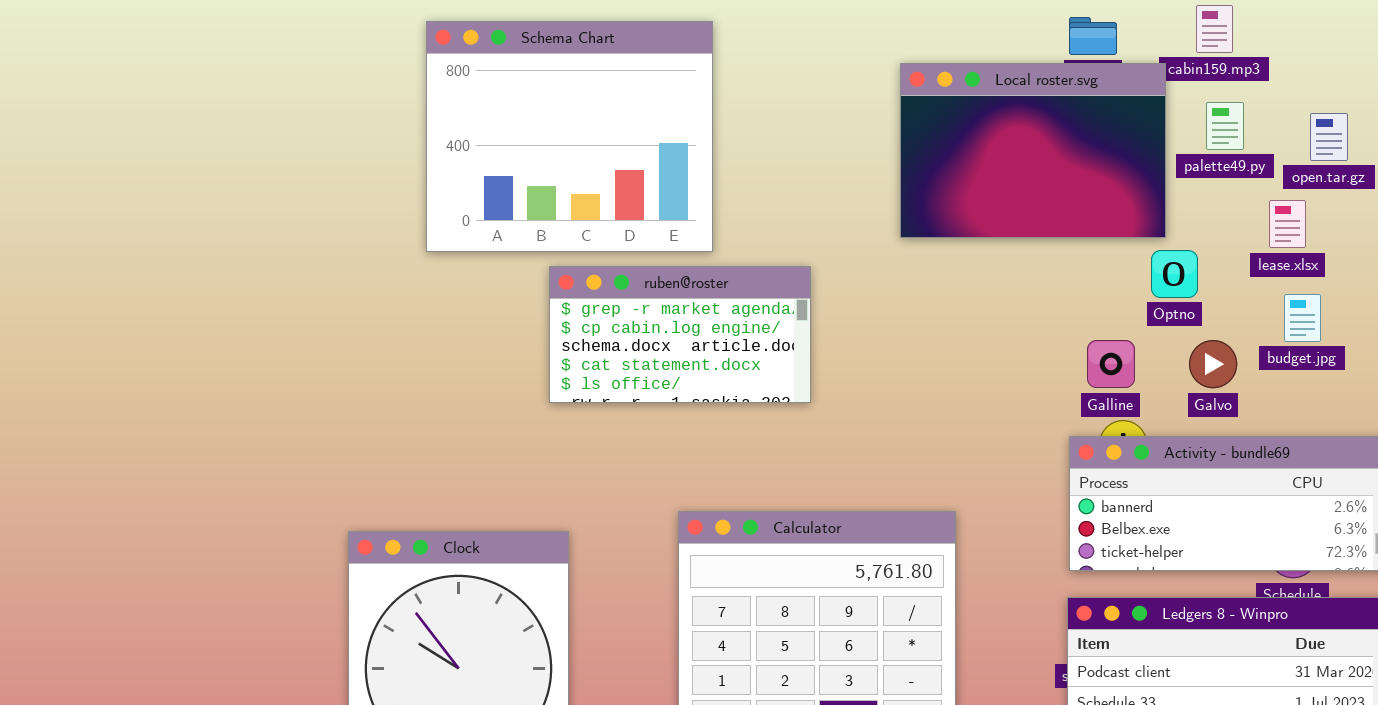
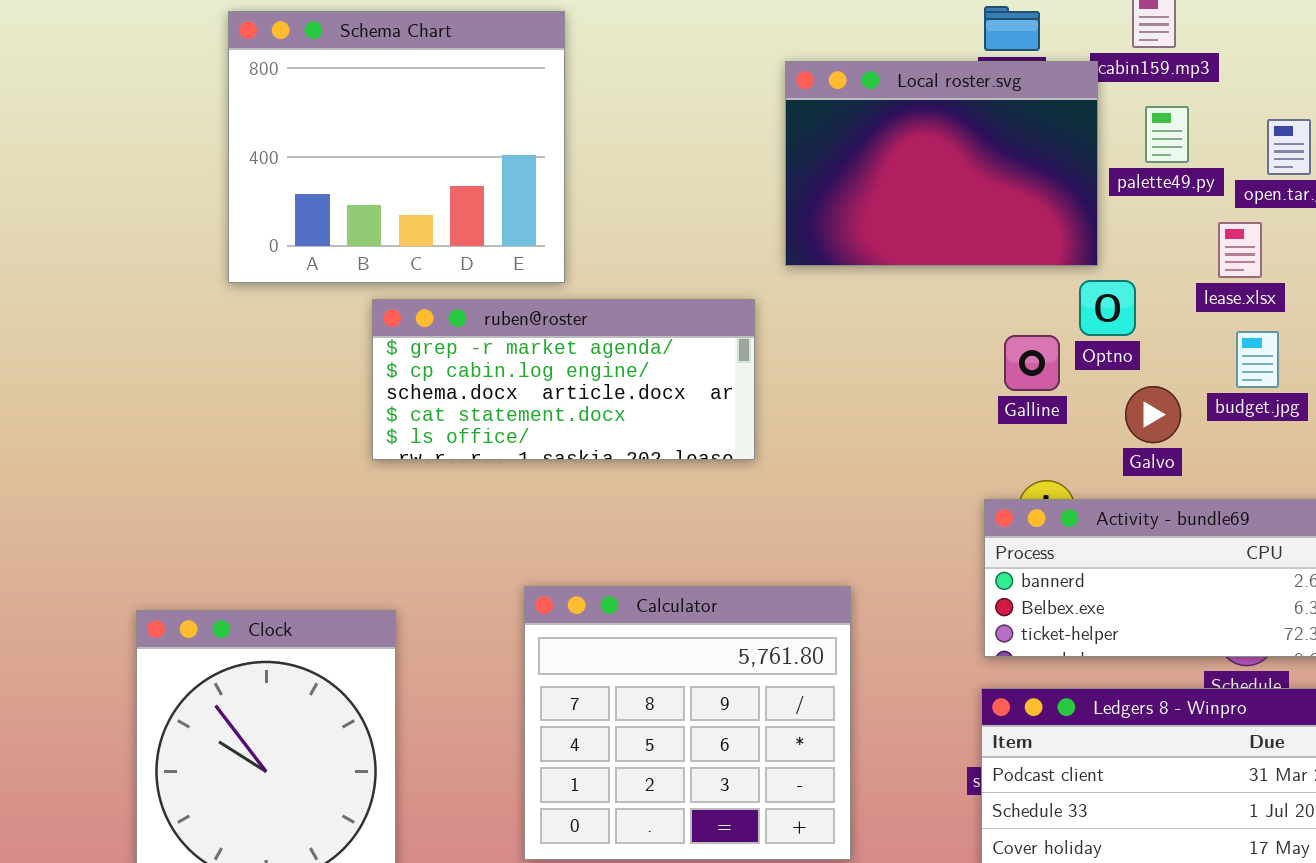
ruben@roster: [549,266,811,403] -> [372,299,755,460], resized
Galline: [1087,340,1135,388] -> [1004,335,1060,391], moved

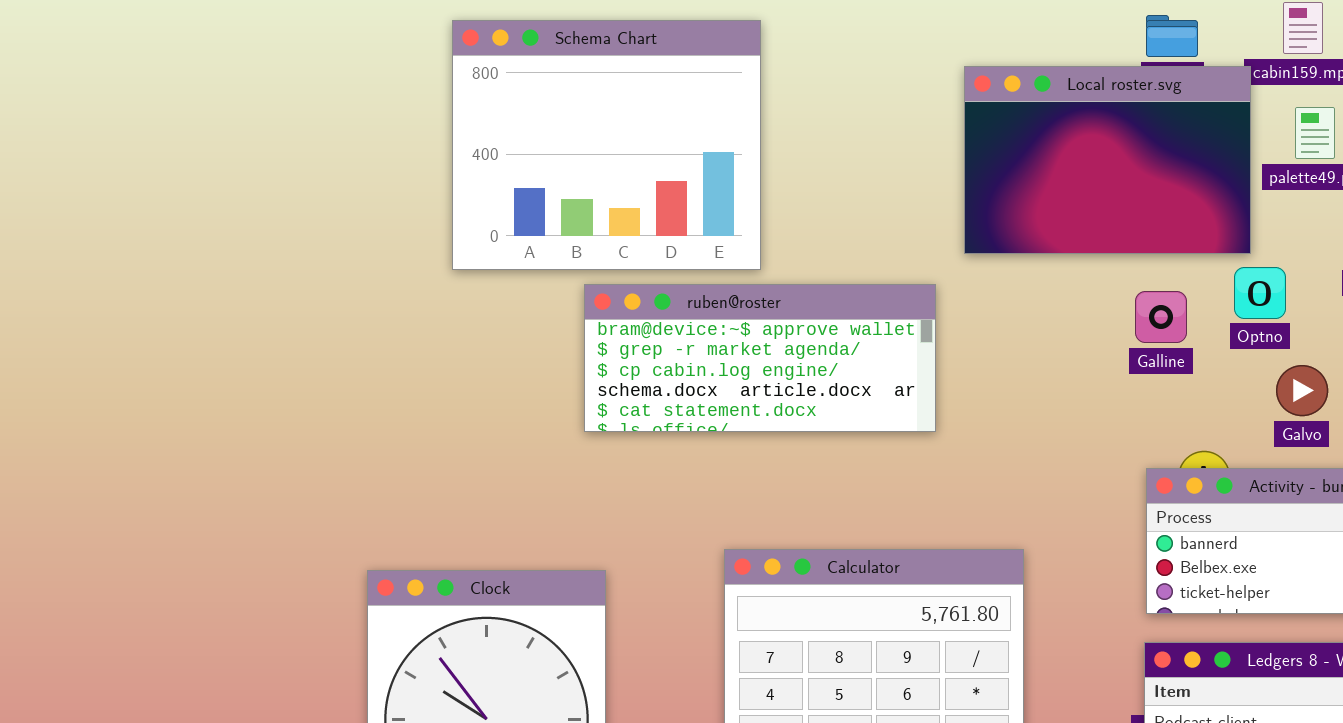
ruben@roster: [372,299,755,460] -> [584,284,936,432], scrolled up 1 row
Galline: [1004,335,1060,391] -> [1135,291,1187,343], moved

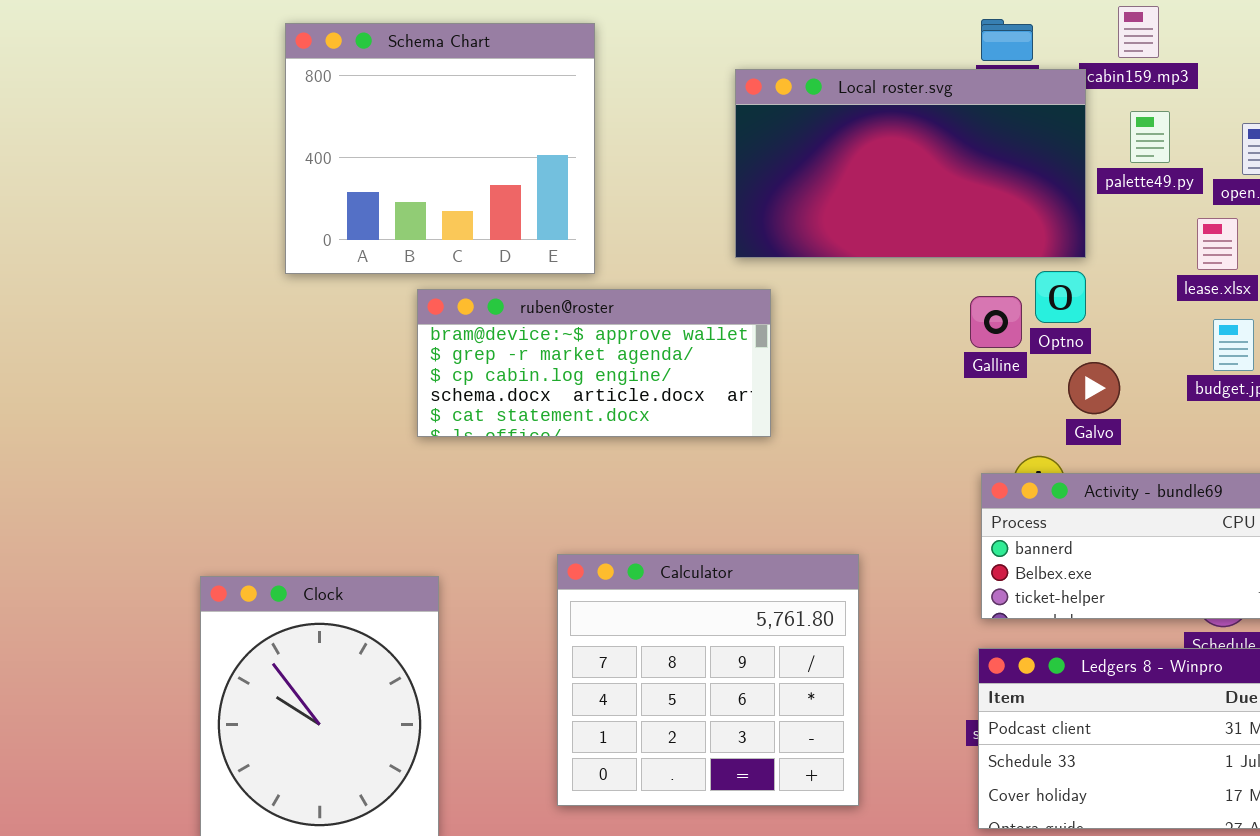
Local roster.svg: [964,66,1251,254] -> [735,69,1086,258], resized
Optno: [1234,267,1286,319] -> [1035,271,1086,323], moved
Galvo: [1276,365,1328,416] -> [1068,362,1120,414], moved

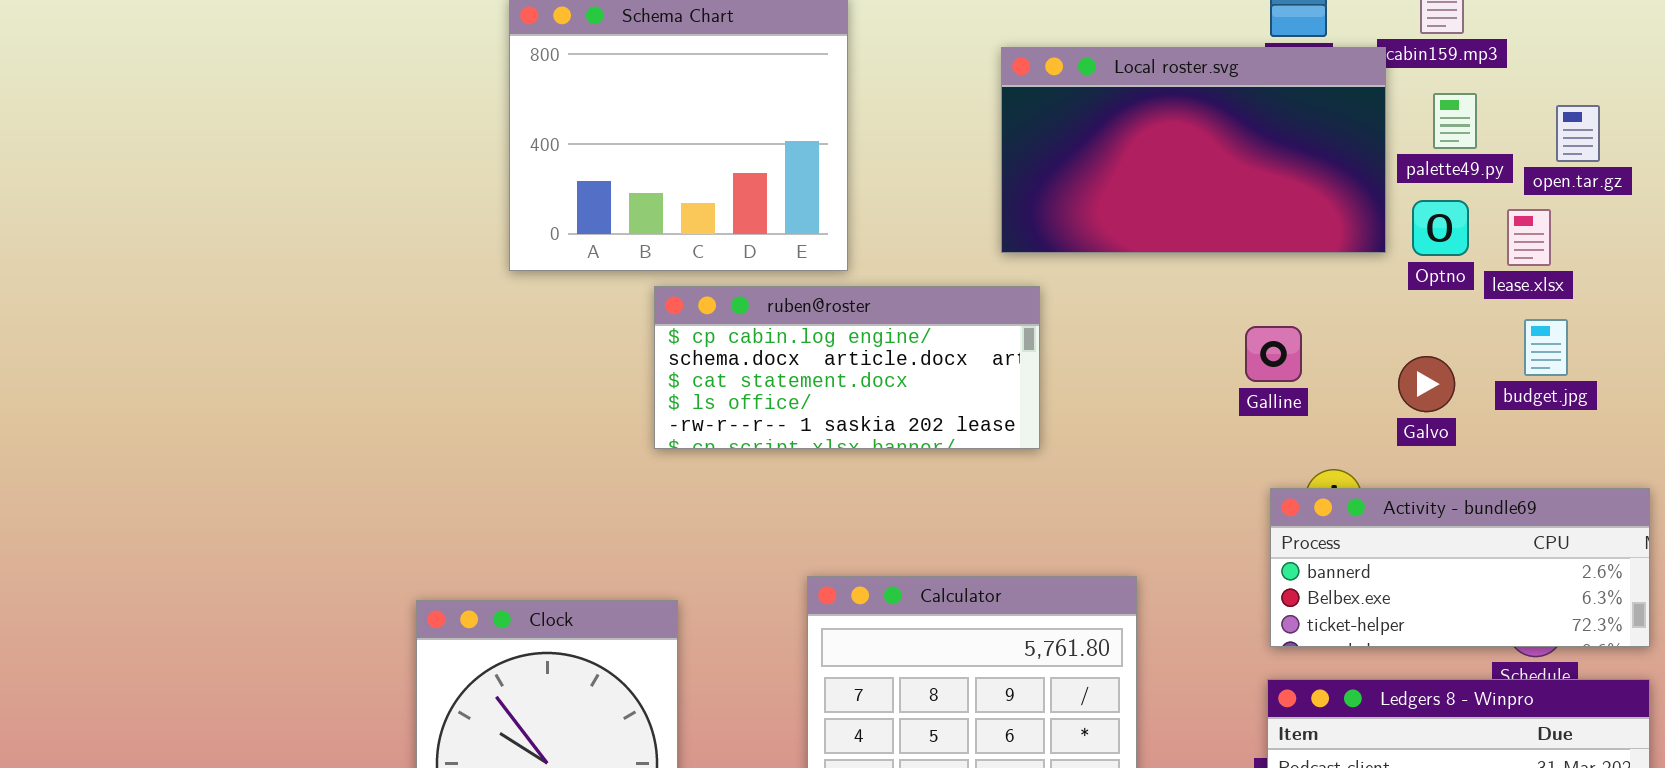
Optno: [1035,271,1086,323] -> [1412,200,1469,256], moved
ruben@roster: [417,289,771,437] -> [654,286,1040,449], scrolled down 2 rows
Galline: [970,296,1022,348] -> [1245,326,1302,382], moved
Galvo: [1068,362,1120,414] -> [1398,356,1455,412], moved

